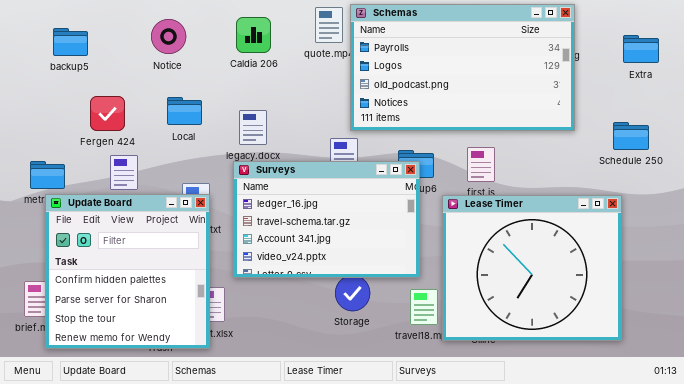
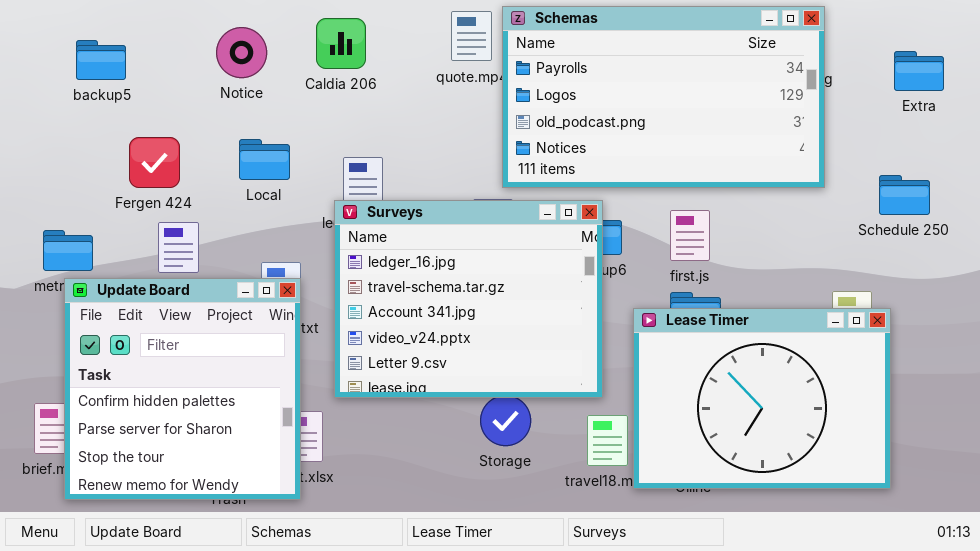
Caldia 206: [236,17,271,53] -> [316,18,366,69], moved
Surveys: [233,161,420,278] -> [334,200,603,398], resized
Lease Timer: [442,195,622,341] -> [633,308,891,489], resized

